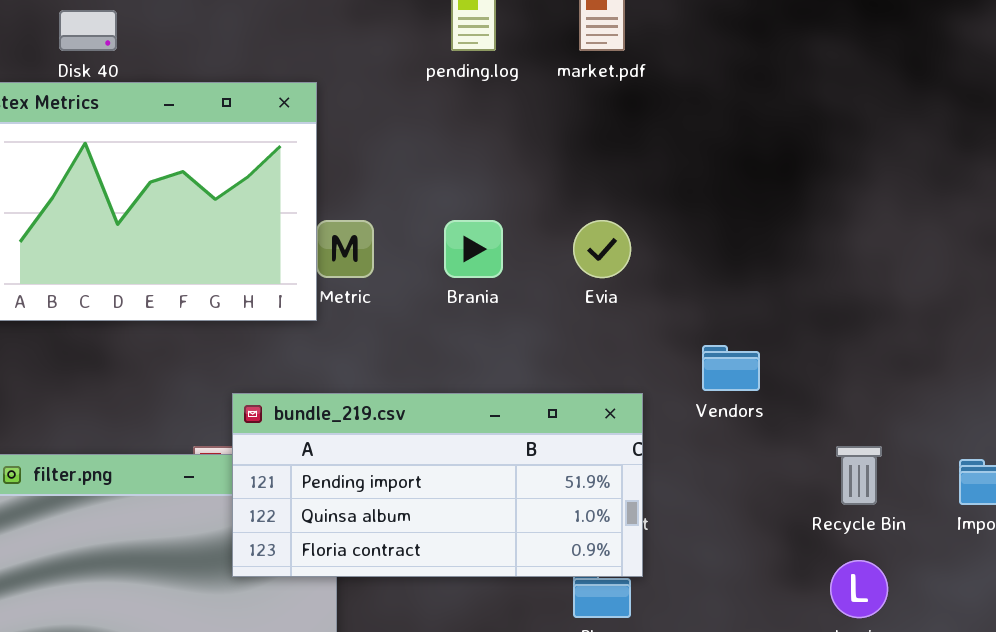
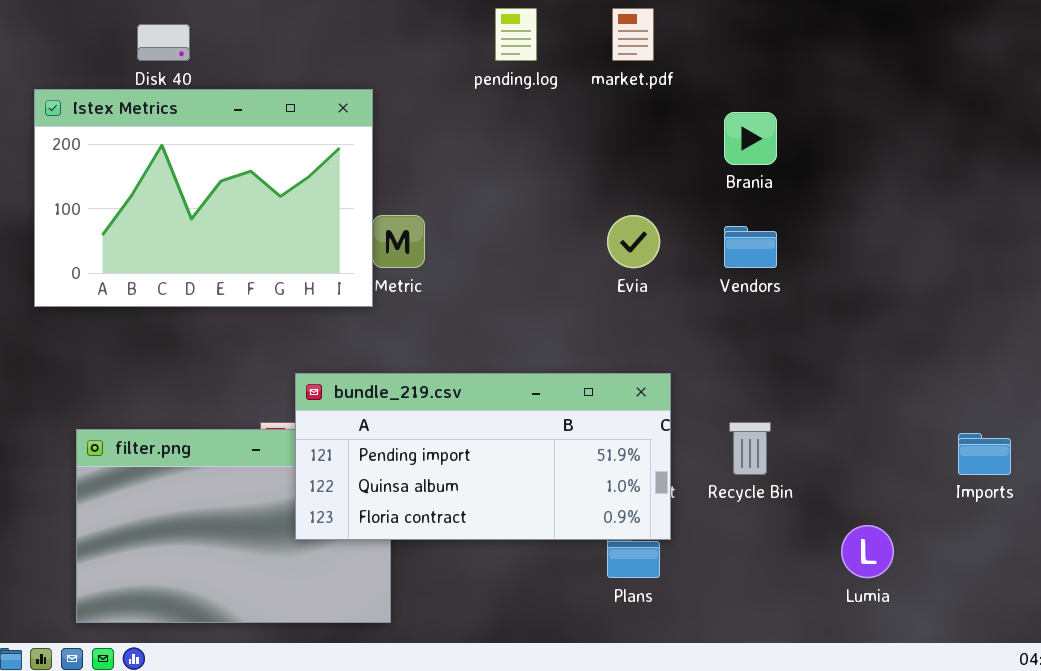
Brania: [444,220,503,278] -> [724,112,777,165], moved
Vendors: [702,345,760,391] -> [724,226,777,268], moved
Recycle Bin: [836,446,882,505] -> [729,422,771,475], moved

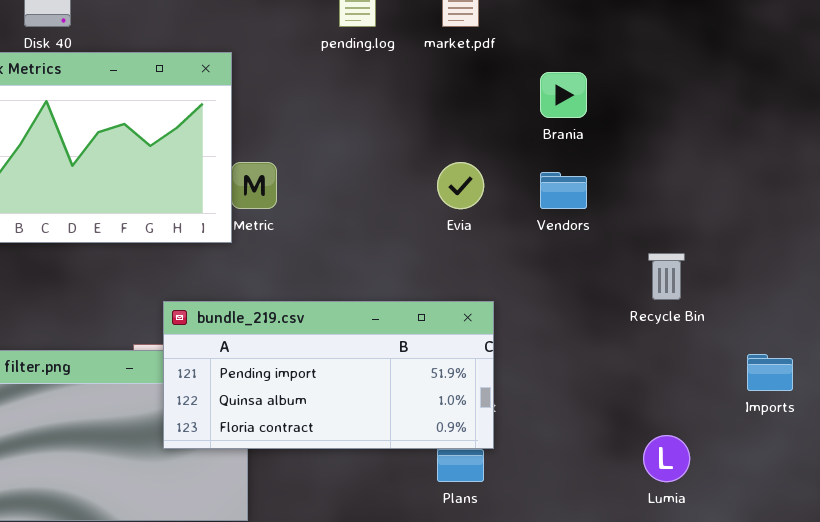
Recycle Bin: [729,422,771,475] -> [648,253,685,300], moved

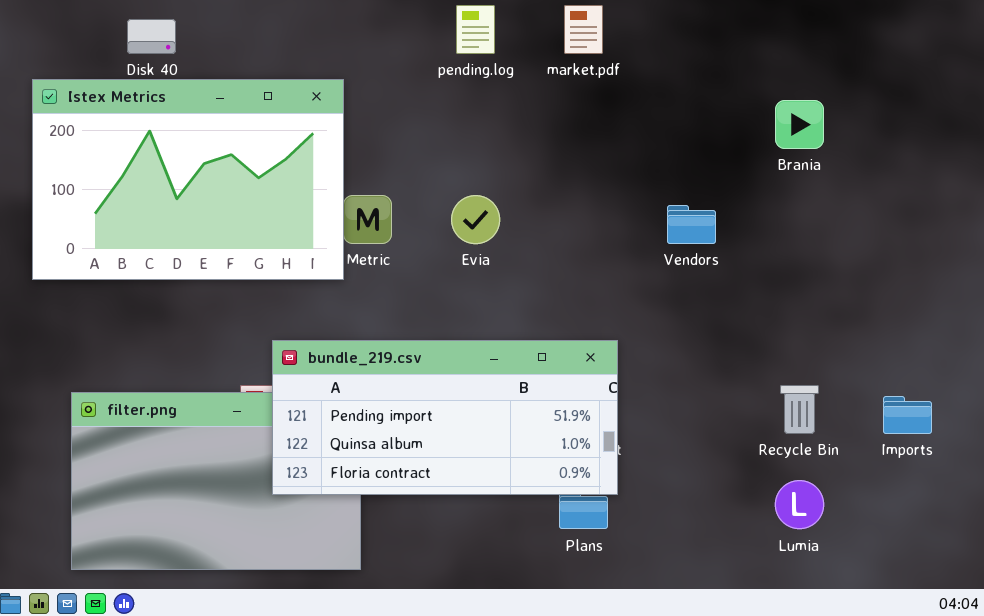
Brania: [540,72,587,118] -> [775,100,824,149], moved
Evia: [437,162,484,209] -> [451,195,500,244], moved
Recycle Bin: [648,253,685,300] -> [780,385,819,434], moved

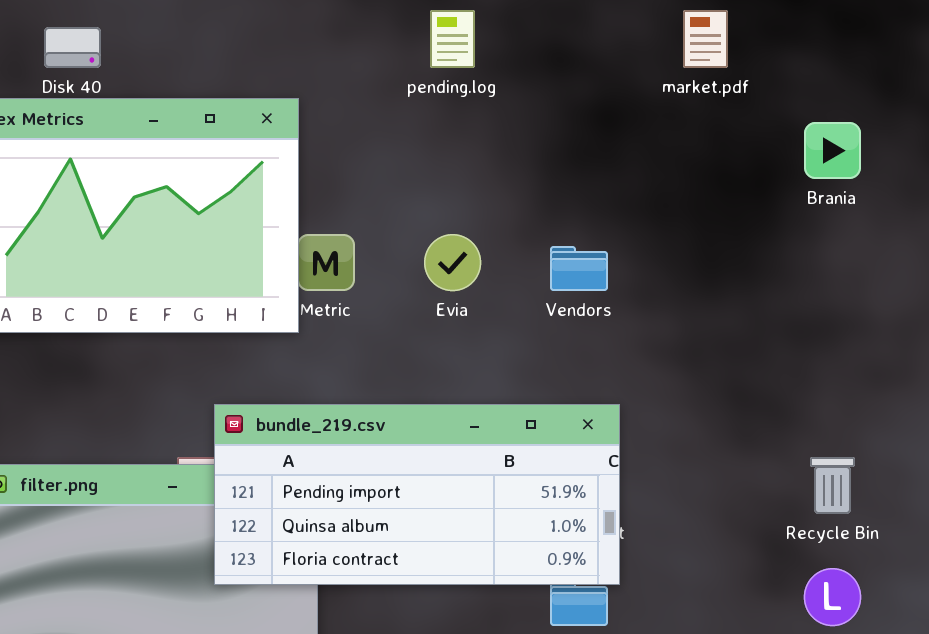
market.pdf: [564,5,603,54] -> [683,10,728,68], moved
Vendors: [667,205,716,244] -> [550,246,608,291], moved

